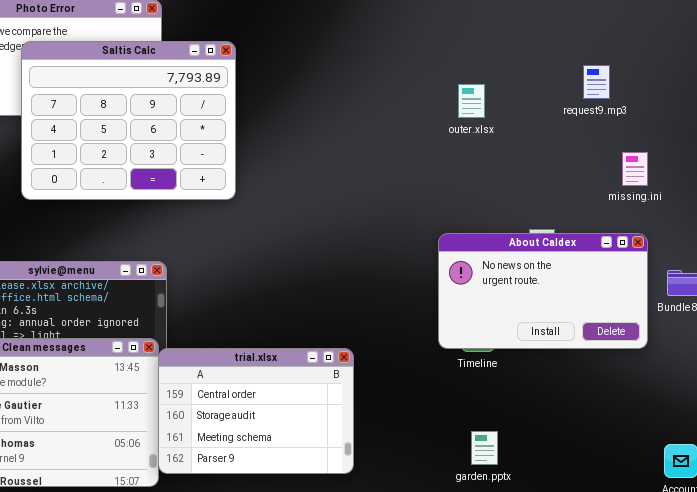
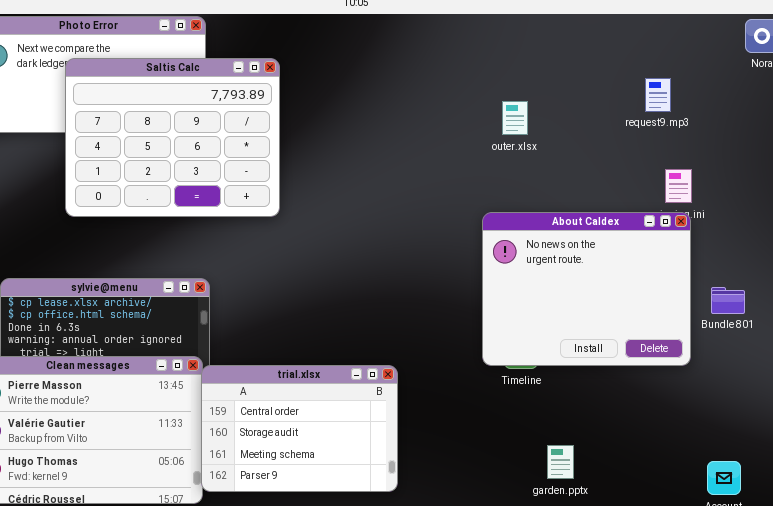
request9.mp3: [583,65,610,99] -> [645,78,671,112], moved
About Caldex: [438,233,648,349] -> [482,212,691,366], resized
garden.pptx: [471,431,498,465] -> [547,445,574,479], moved

